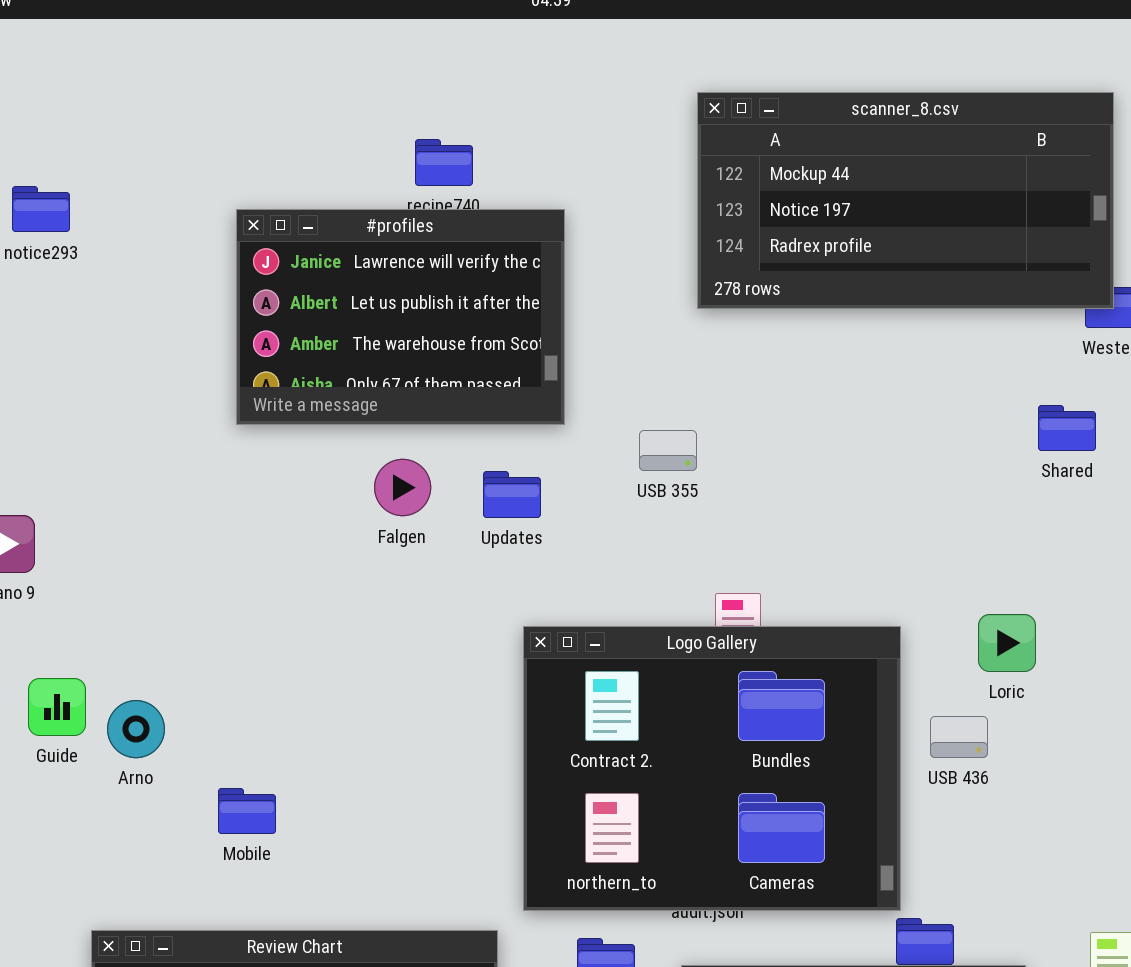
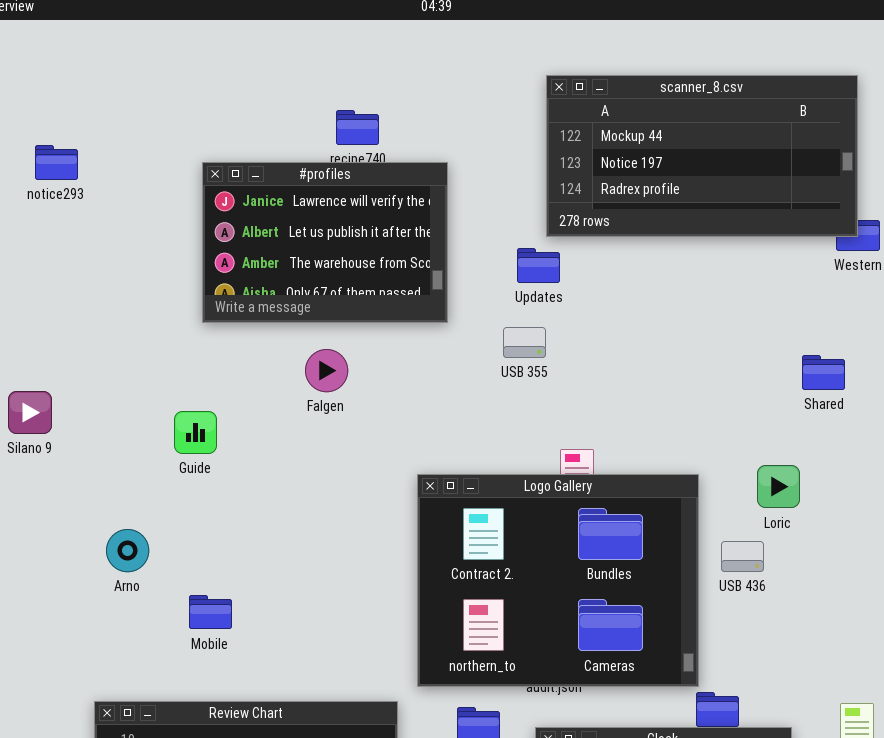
Shared: [1038,405,1096,451] -> [802,355,845,390], moved
Updates: [483,471,541,518] -> [517,248,560,283], moved
Guide: [28,678,86,736] -> [174,411,217,454], moved

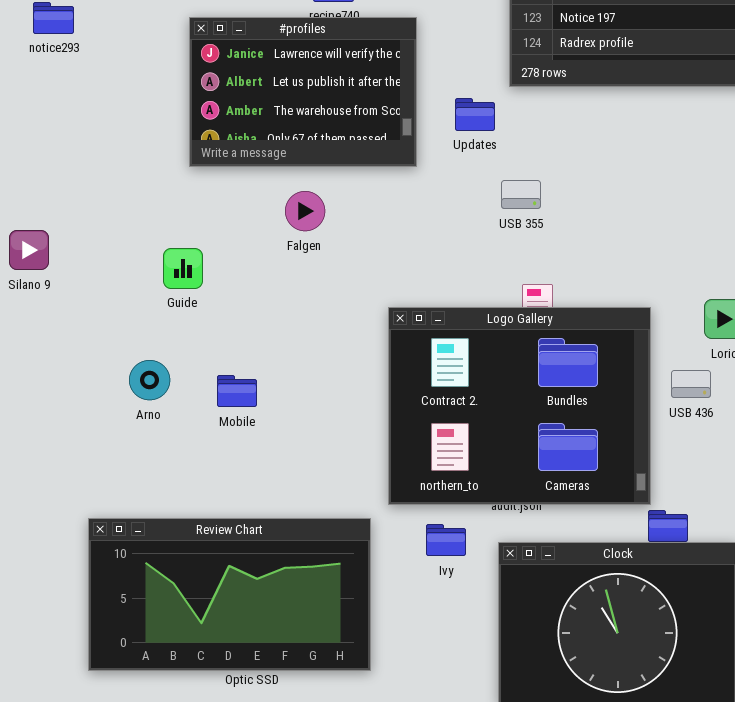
Updates: [517,248,560,283] -> [455,98,495,131], moved
USB 355: [503,327,546,358] -> [501,180,541,209], moved
Arno: [106,529,149,572] -> [129,360,170,400], moved
Mobile: [189,595,232,629] -> [217,375,257,407], moved

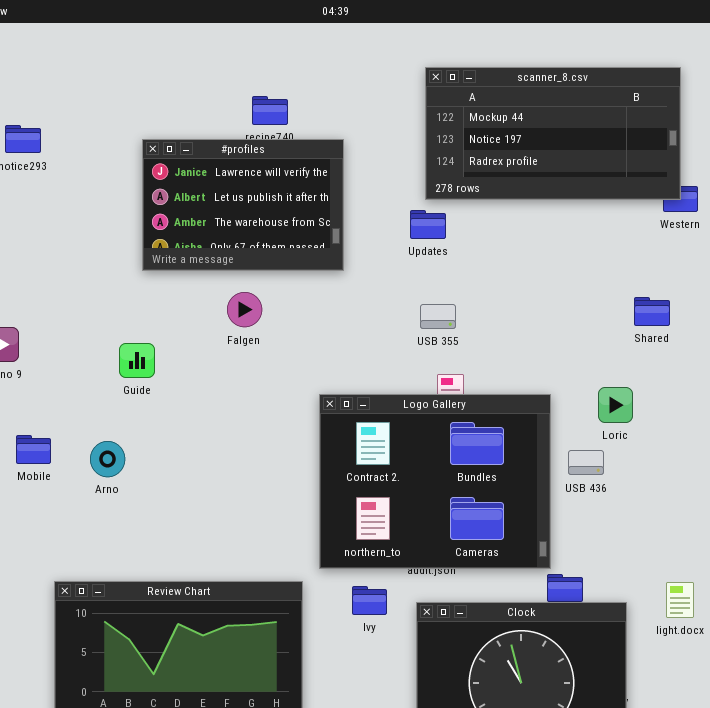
Updates: [455,98,495,131] -> [410,210,446,239], moved
USB 355: [501,180,541,209] -> [420,304,456,329], moved
Mobile: [217,375,257,407] -> [16,435,51,464], moved

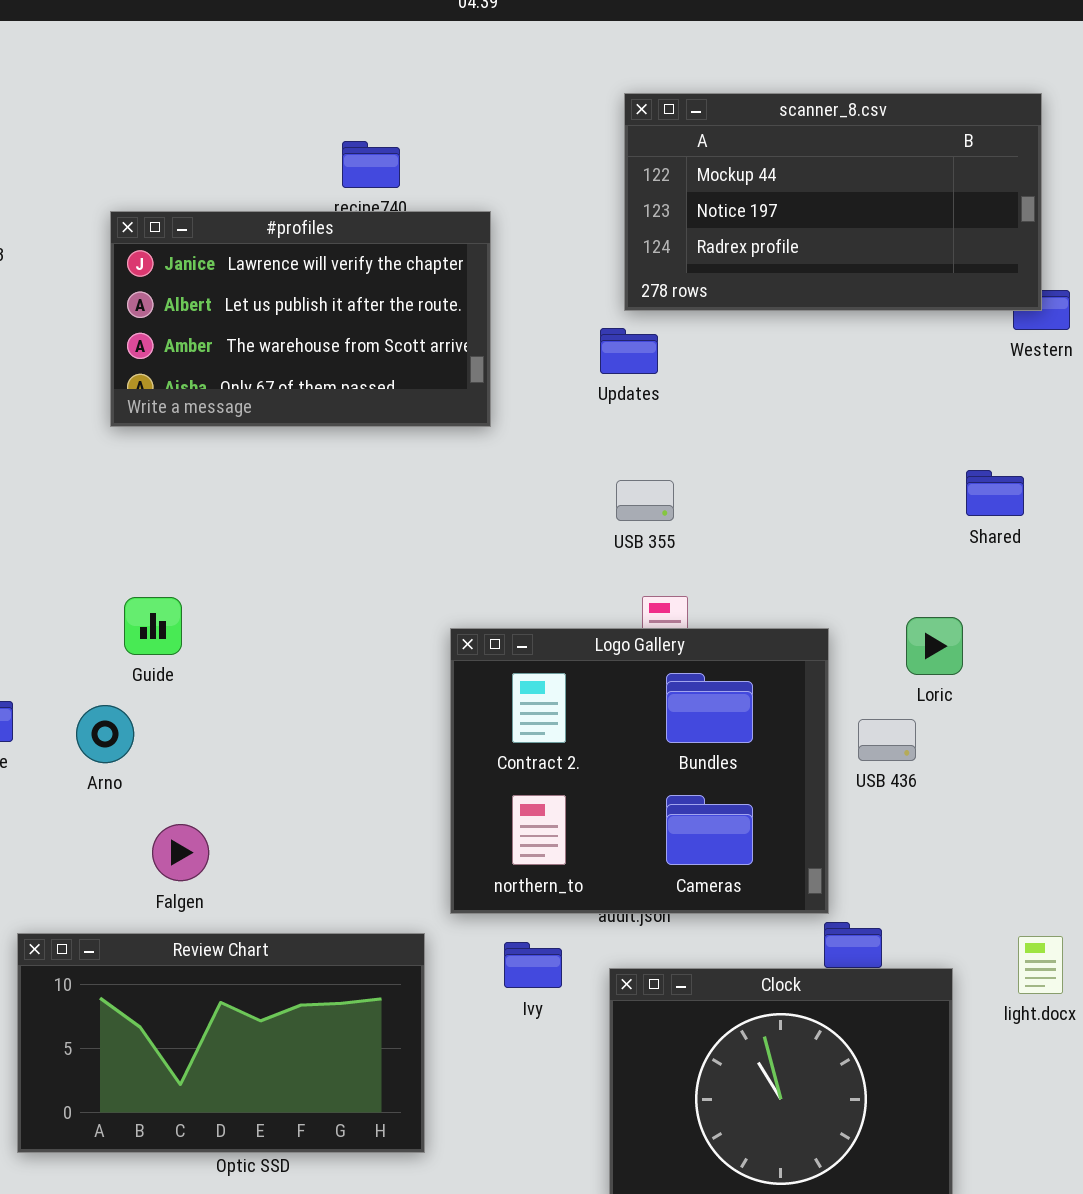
#profiles: [142,139,344,271] -> [110,211,491,427], resized
Falgen: [227,292,262,327] -> [152,824,209,881], moved
Guide: [119,343,155,378] -> [124,597,182,655], moved

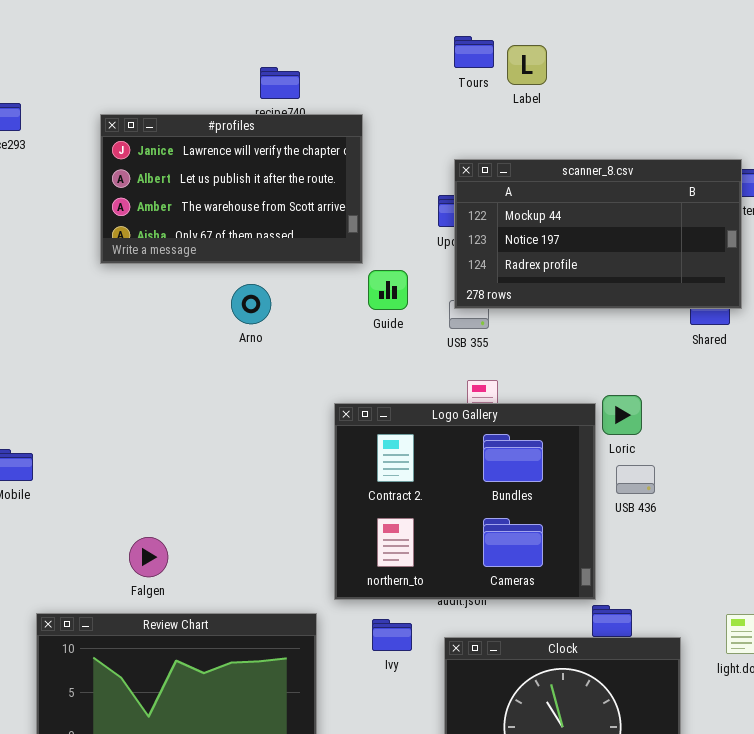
scanner_8.csv: [624,93,1042,311] -> [454,159,742,309], moved
Guide: [124,597,182,655] -> [368,270,408,310], moved
Loric: [906,617,963,675] -> [602,395,642,435], moved
Arno: [76,705,134,763] -> [231,284,271,324], moved

